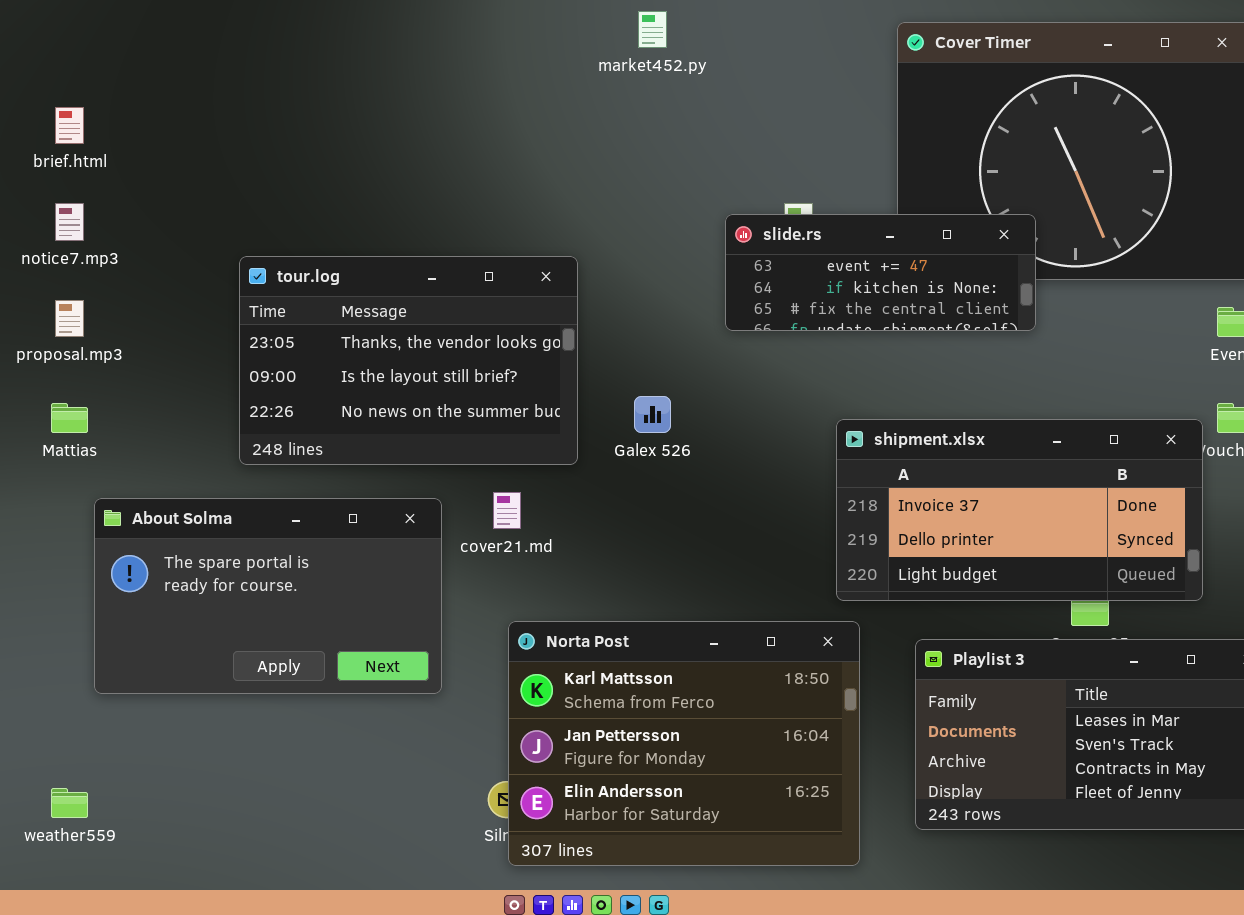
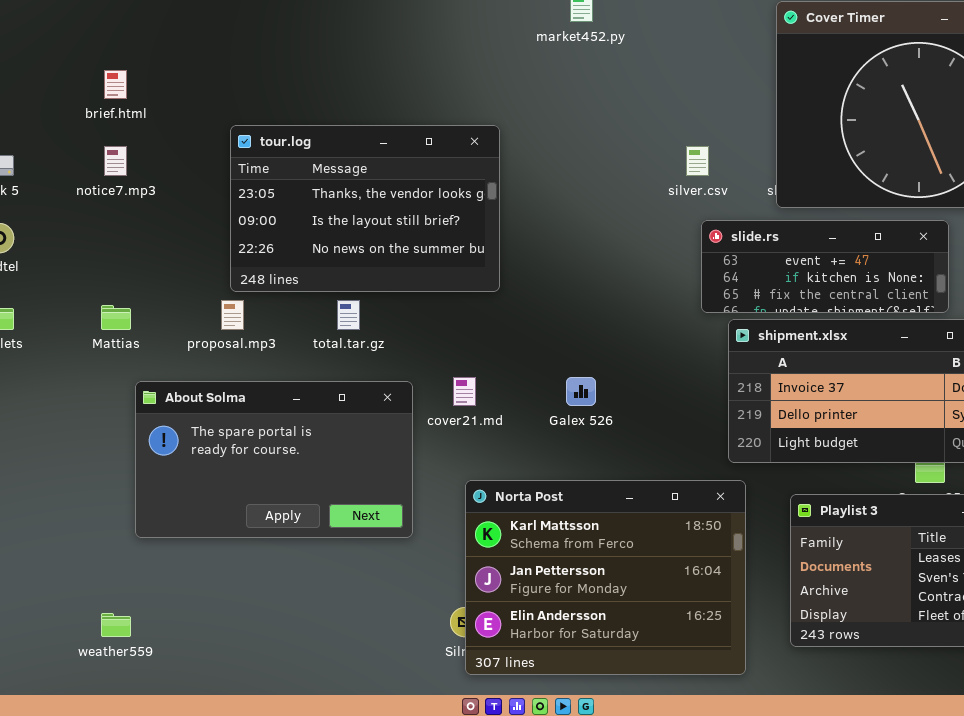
slide.rs: [725,214,1036,331] -> [701,220,949,313], moved
tour.log: [239,256,578,465] -> [230,125,500,292], moved
proposal.mp3: [55,300,84,337] -> [221,300,244,330], moved
Galex 526: [634,396,671,433] -> [566,377,596,406], moved

